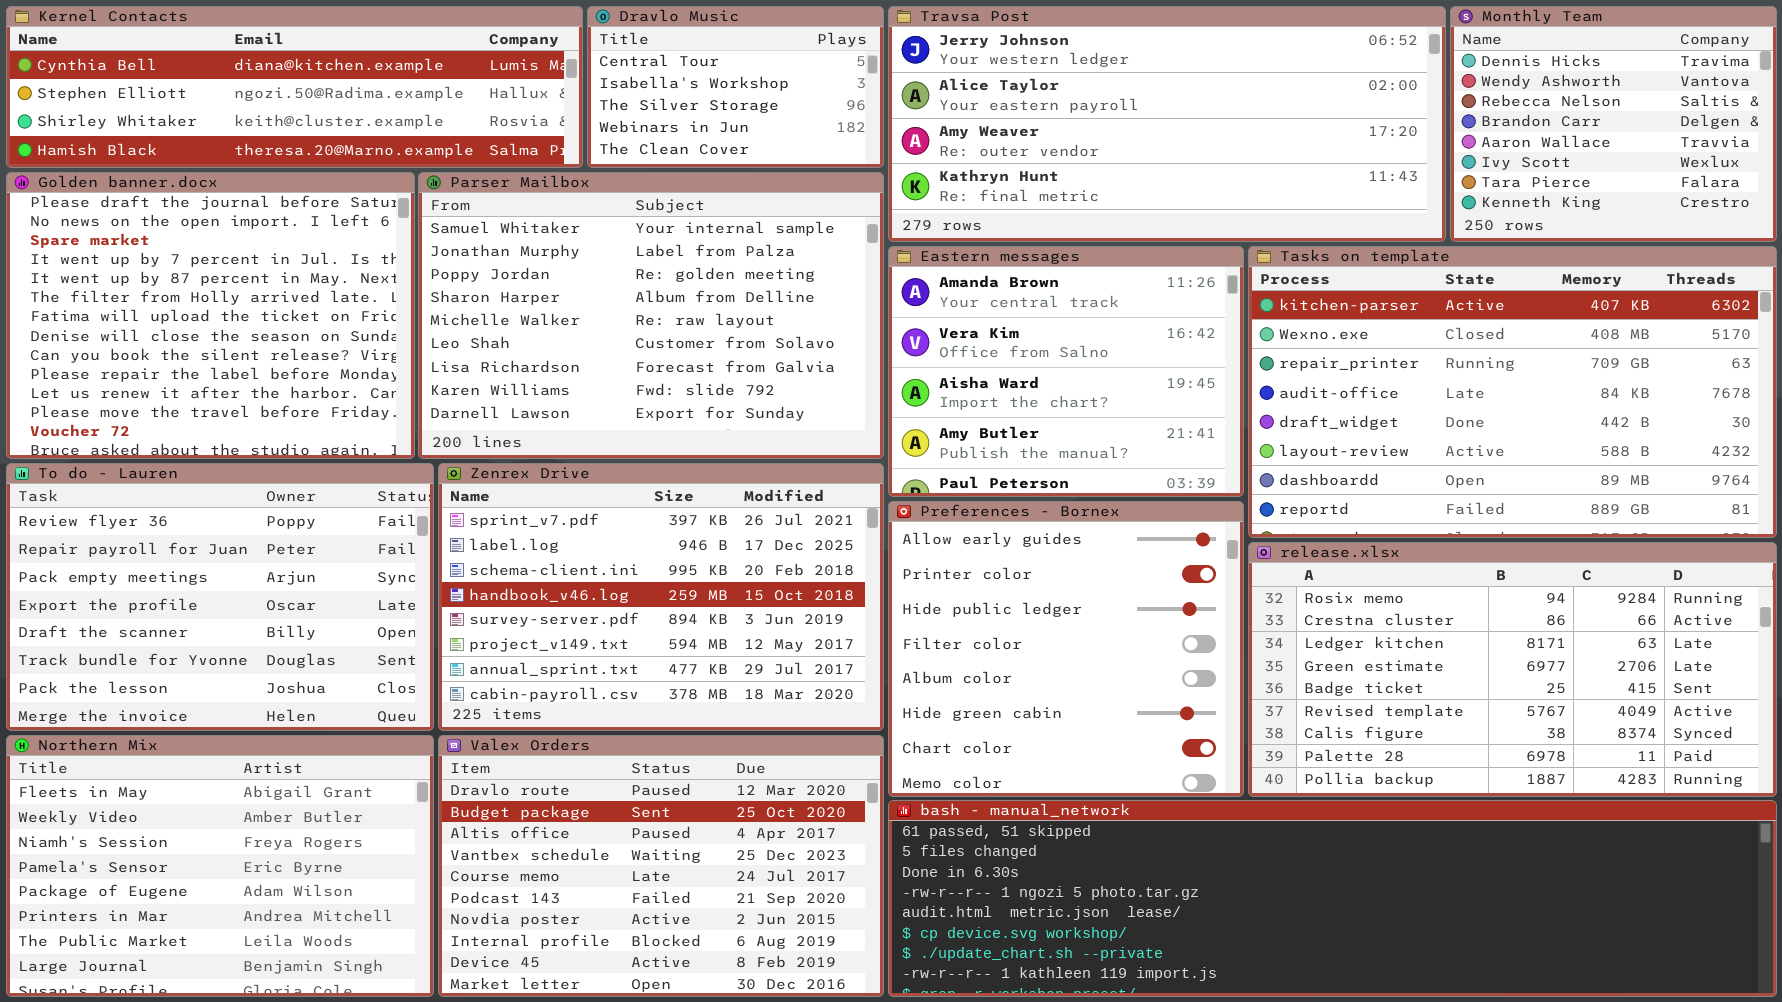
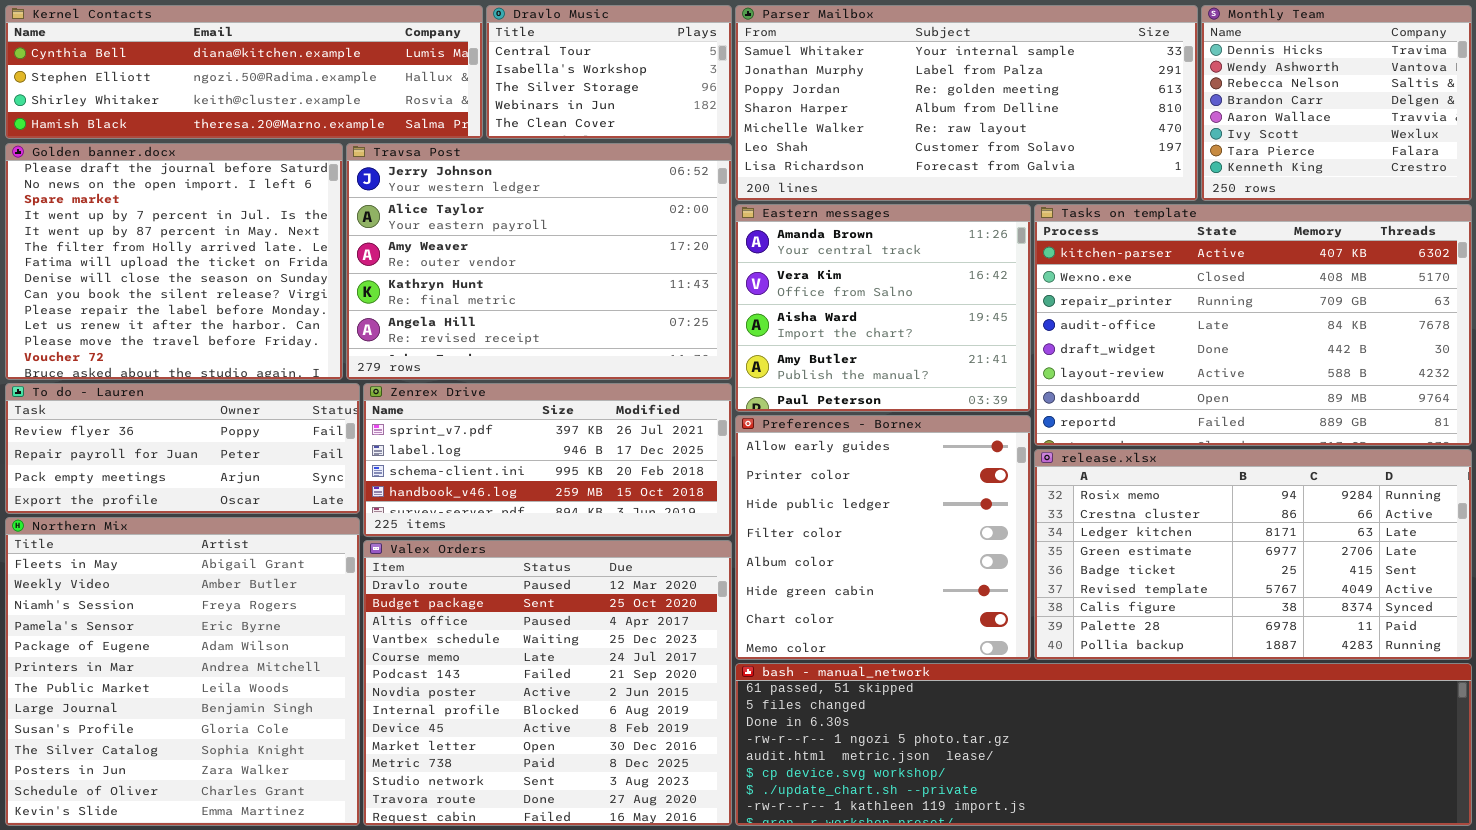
Travsa Post: [888,6,1446,242] -> [346,143,732,380], moved, resized
Parser Mailbox: [418,172,884,459] -> [735,5,1198,201], moved, resized
To do - Lauren: [6,463,434,731] -> [5,383,360,514], resized
Zenrex Drive: [438,463,884,731] -> [363,383,732,537], resized
Northern Mix: [6,735,434,997] -> [5,517,360,826], resized
Valex Orders: [438,735,884,997] -> [363,540,732,826], resized

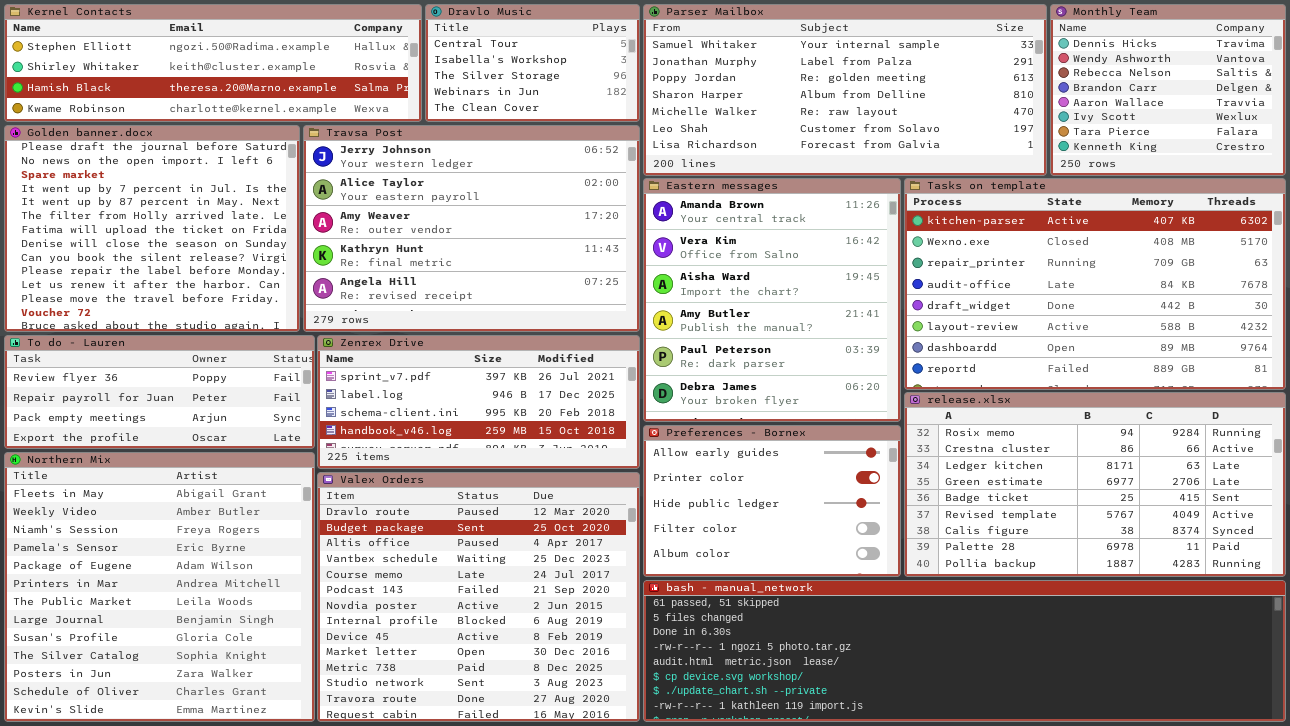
Kernel Contacts: [5,5,483,139] -> [4,4,422,122], scrolled down 1 row
Eastern messages: [735,204,1031,412] -> [643,178,901,422], resized
Preferences - Bornex: [735,415,1031,660] -> [643,425,901,577], resized

